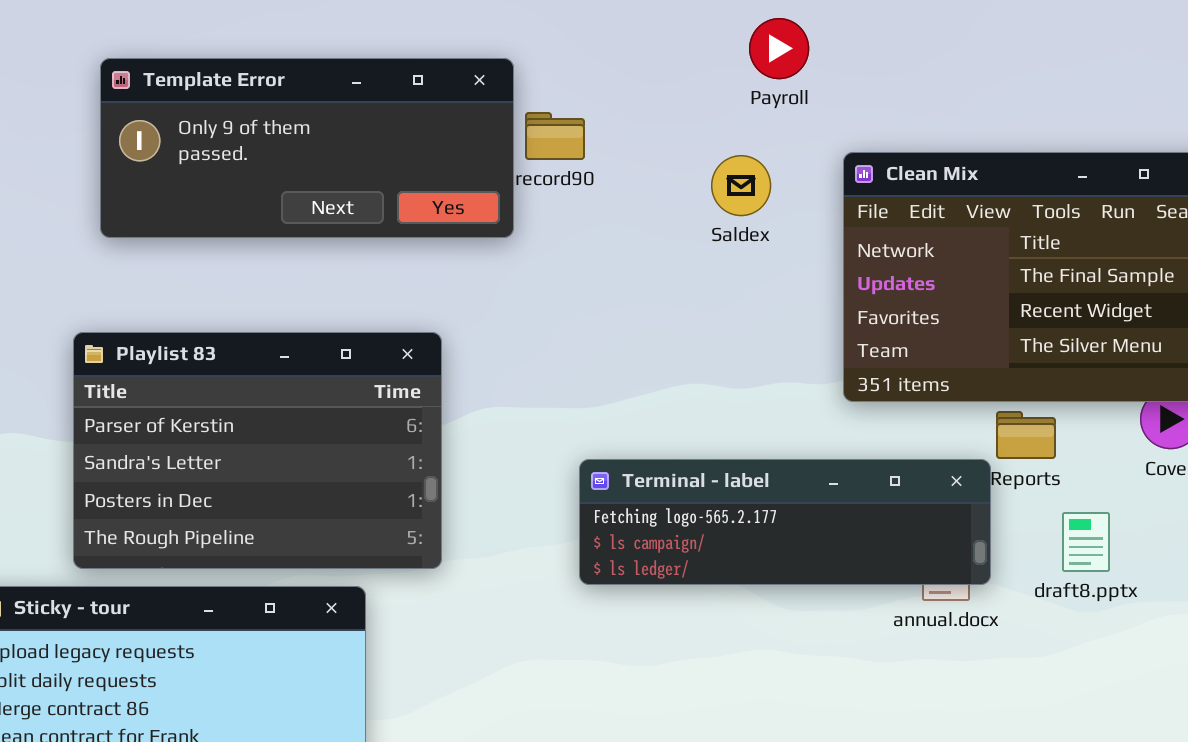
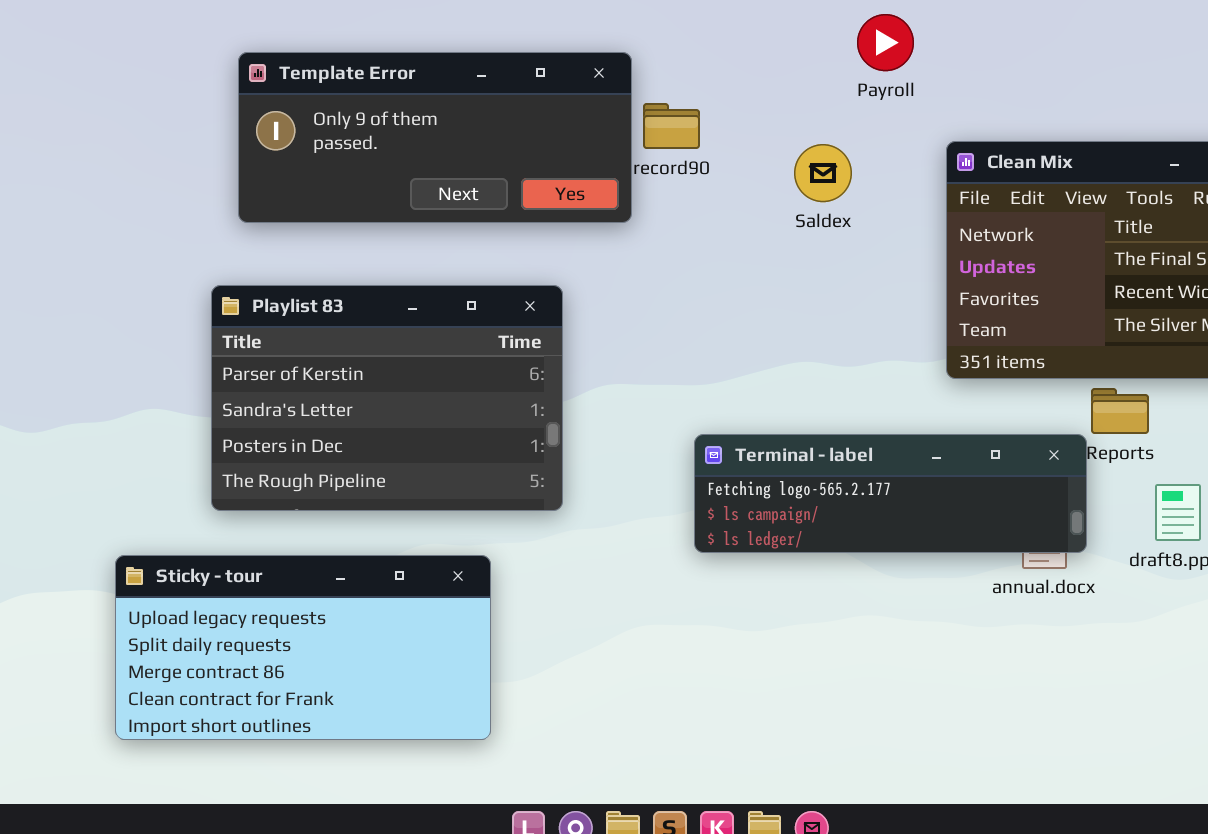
Saldex: [711,155,771,216] -> [794,144,852,202], moved
Playlist 83: [73,332,442,569] -> [211,285,563,511], moved

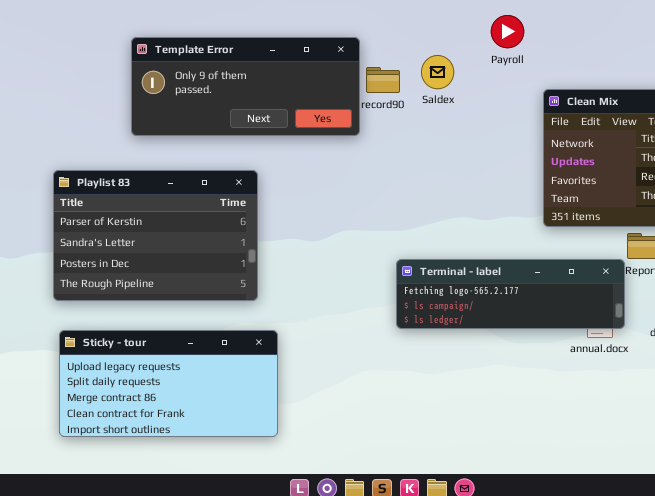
Saldex: [794,144,852,202] -> [421,55,454,89], moved
Playlist 83: [211,285,563,511] -> [53,170,258,301], moved

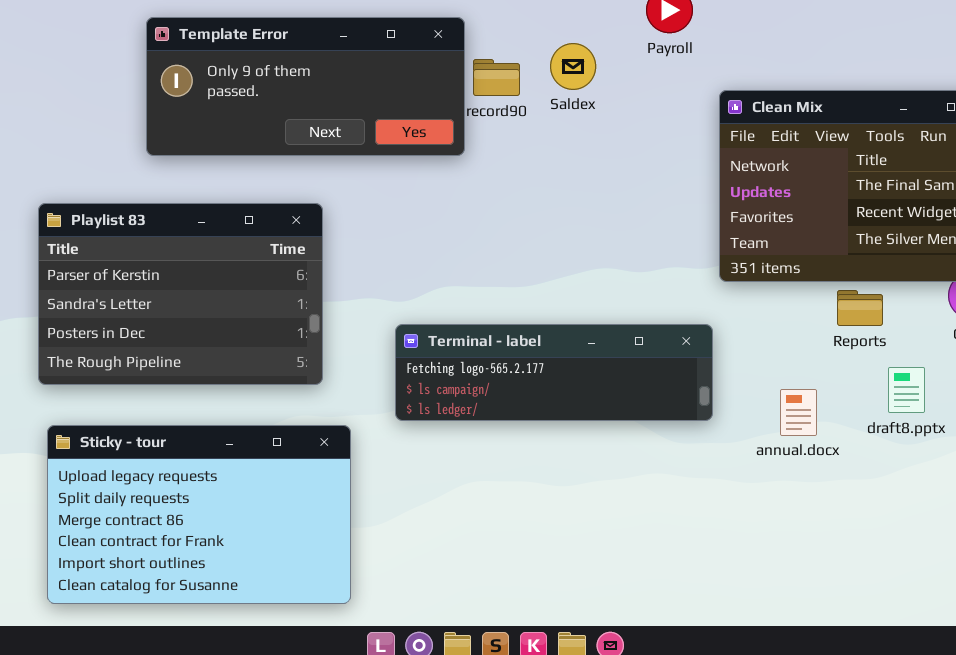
Terminal - label: [396,259,625,329] -> [395,324,713,421], moved
Sticky - tour: [59,330,278,437] -> [47,425,351,604], resized

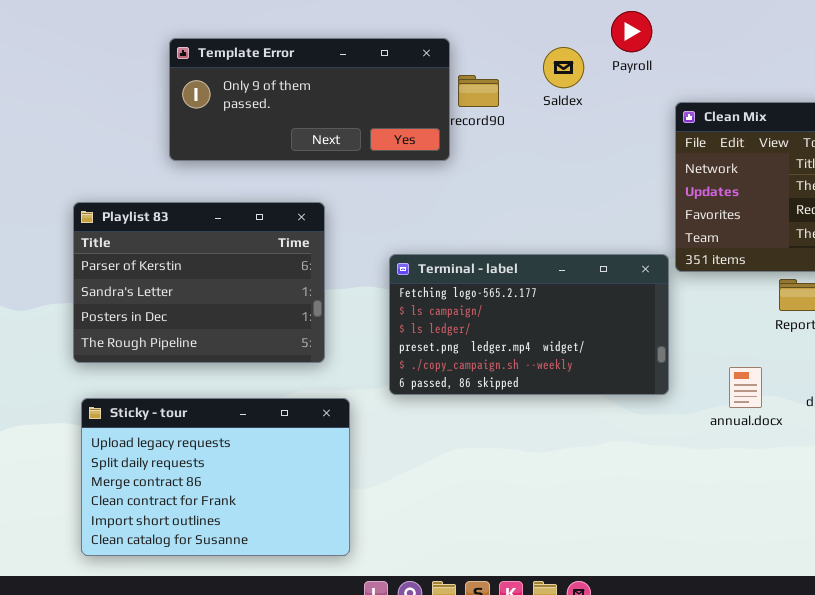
Saldex: [550,43,596,90] -> [543,47,584,88], moved
Terminal - label: [395,324,713,421] -> [389,254,669,395], resized

